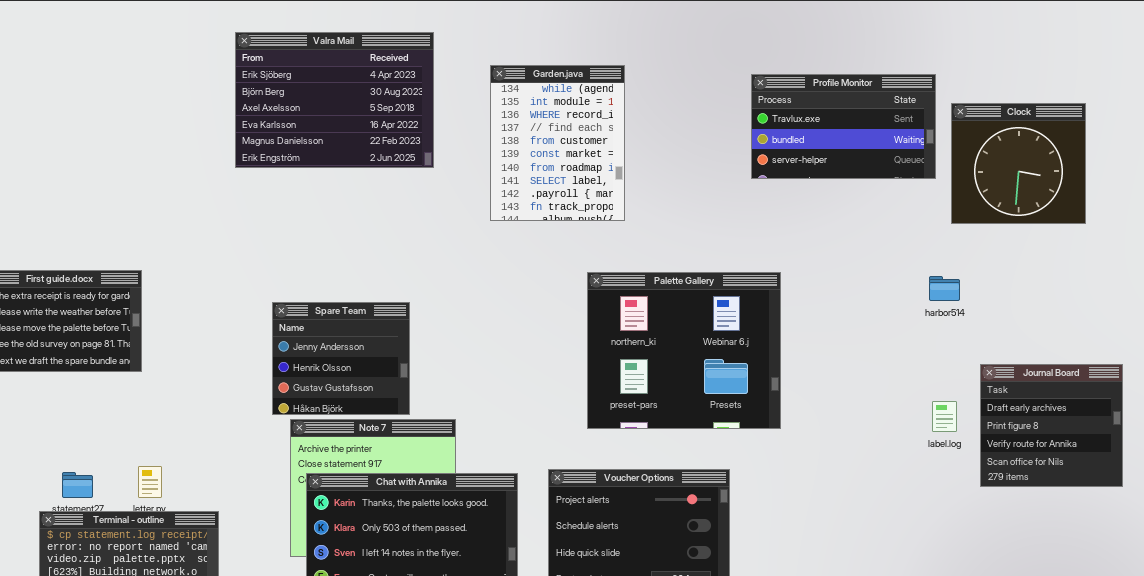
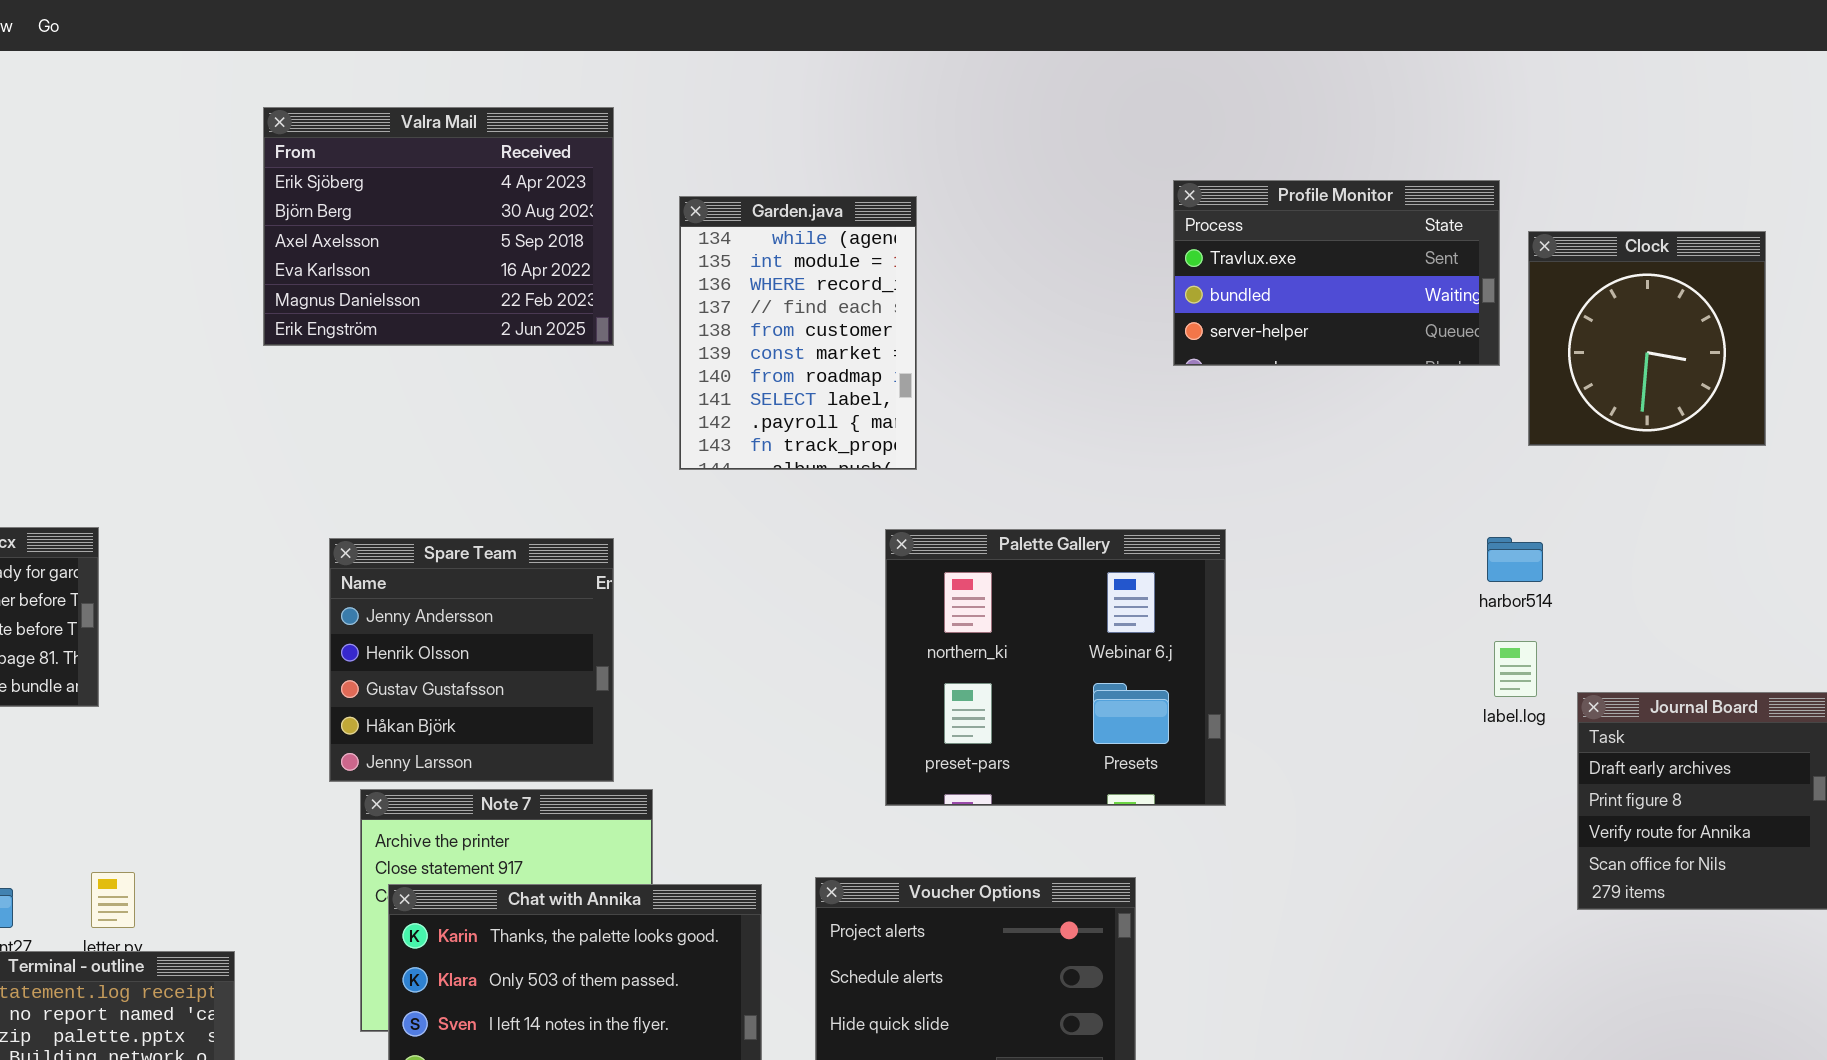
Garden.java: [490,65,625,221] -> [679,196,917,470], moved
Spare Team: [272,302,410,415] -> [329,538,614,782], resized
label.log: [932,401,957,432] -> [1494,641,1537,697], moved

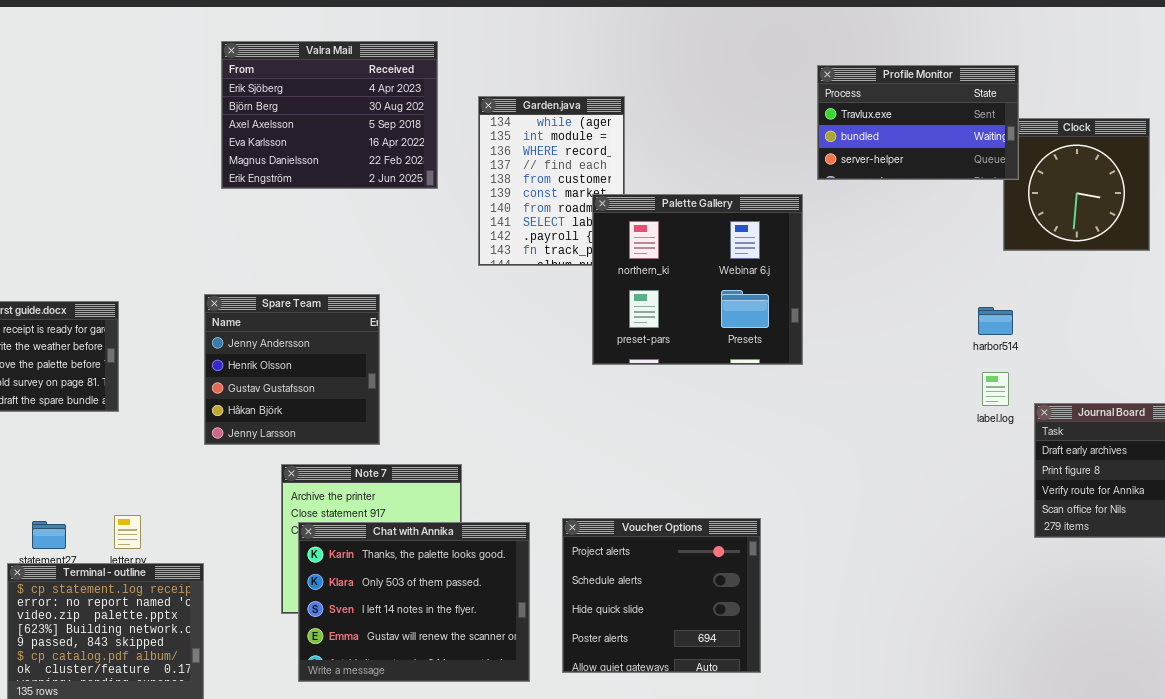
Profile Monitor: [1173,180,1500,366] -> [817,65,1019,180], moved
Palette Gallery: [885,529,1226,806] -> [592,194,803,365], moved
Spare Team: [329,538,614,782] -> [204,294,380,445], moved

